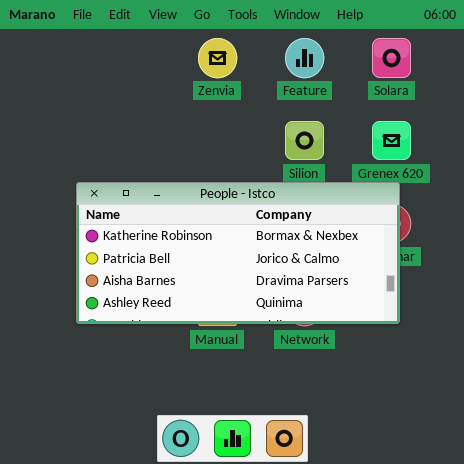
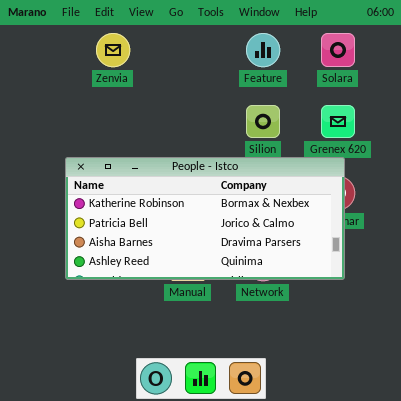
Zenvia: [198,38,237,78] -> [96,33,130,67], moved

